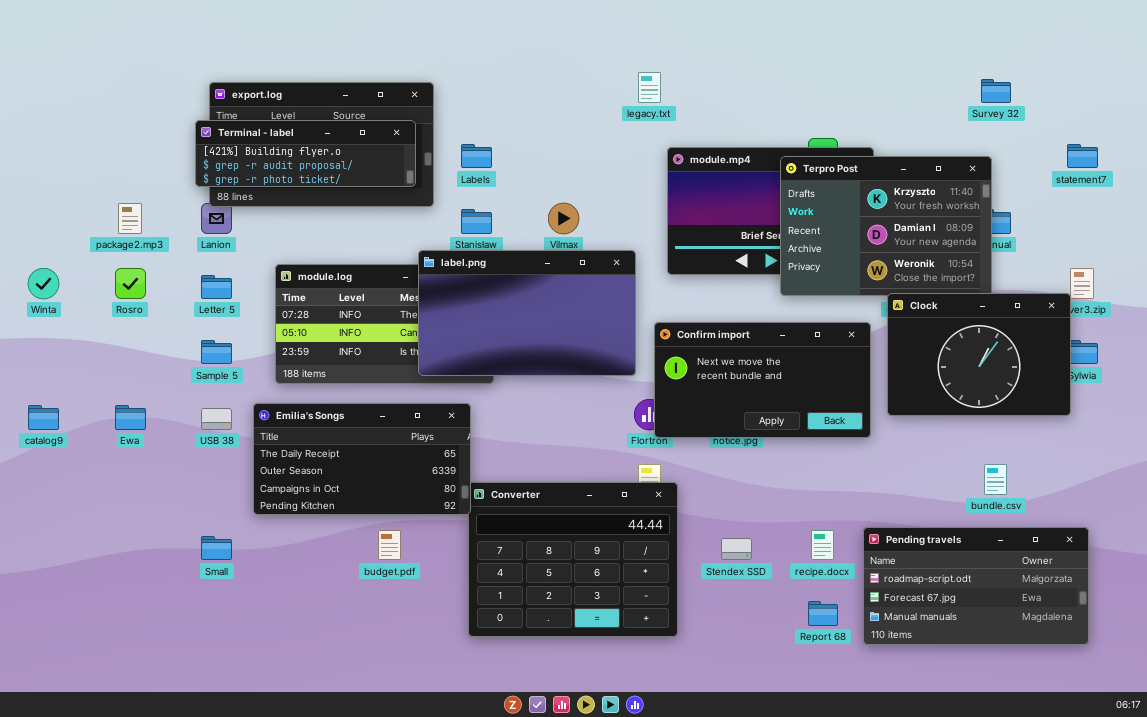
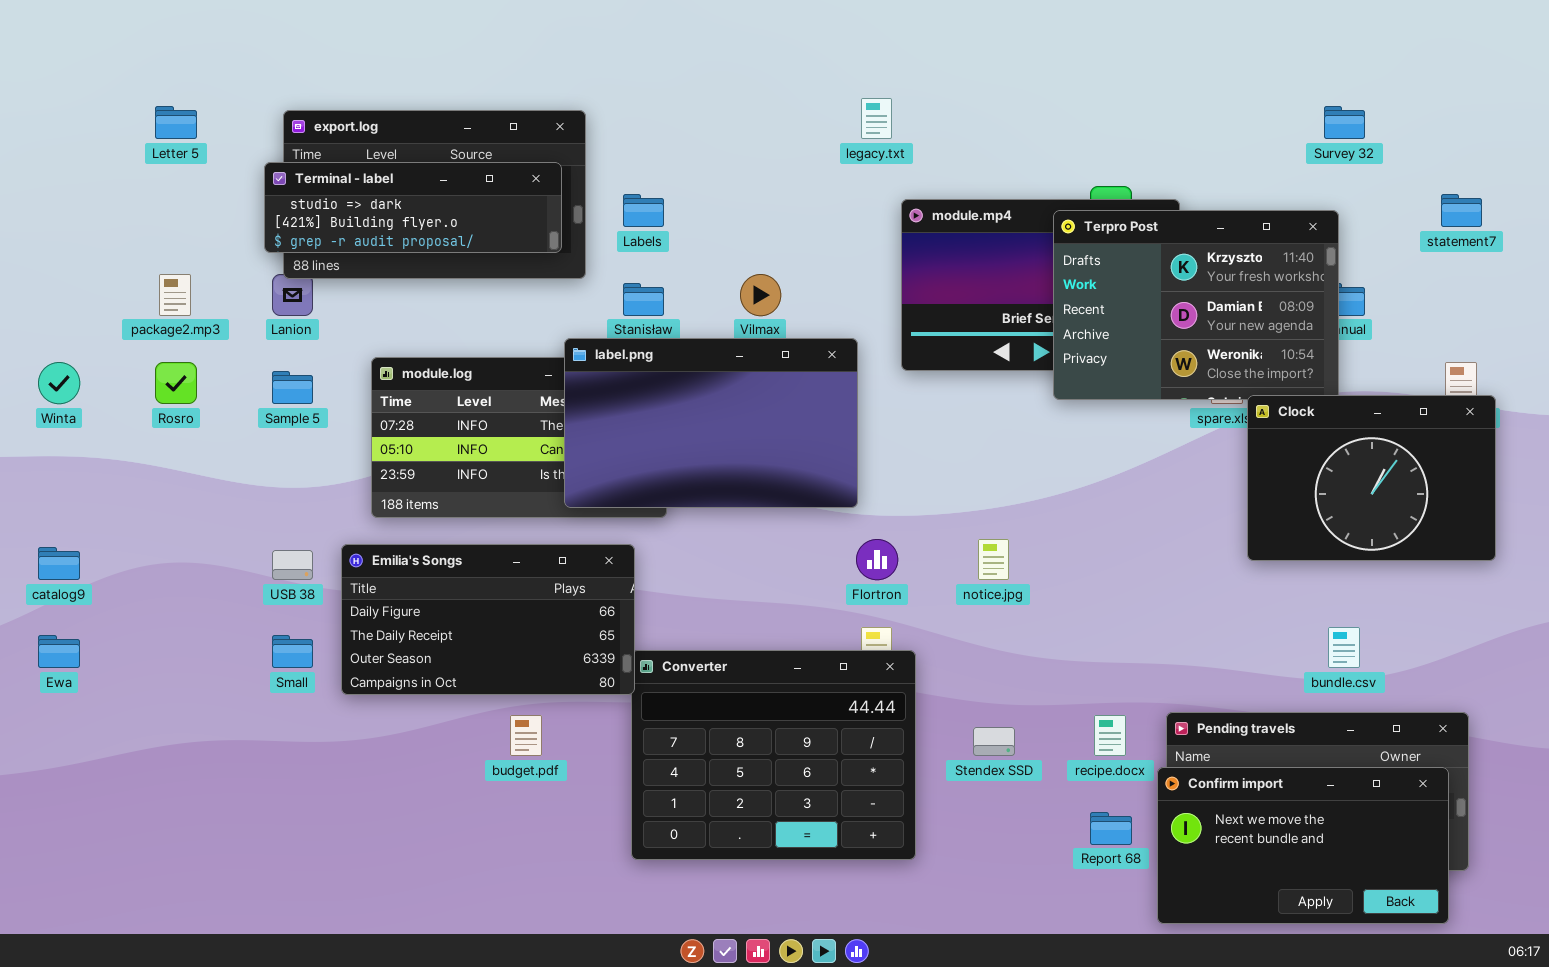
Terminal - label: [195,120,416,187] -> [264,162,562,253], scrolled up 1 row
Letter 5: [201,275,232,299] -> [155,106,197,139], moved
Clock: [887,293,1071,416] -> [1247,395,1496,561], moved
Confirm import: [654,322,871,438] -> [1157,767,1449,924], moved
Sample 5: [201,340,232,364] -> [272,371,313,404], moved
Emilia's Songs: [253,403,471,515] -> [341,544,635,695], scrolled up 1 row
Ewa: [115,405,146,430] -> [38,635,80,668], moved
Small: [201,536,232,560] -> [272,635,313,668], moved

